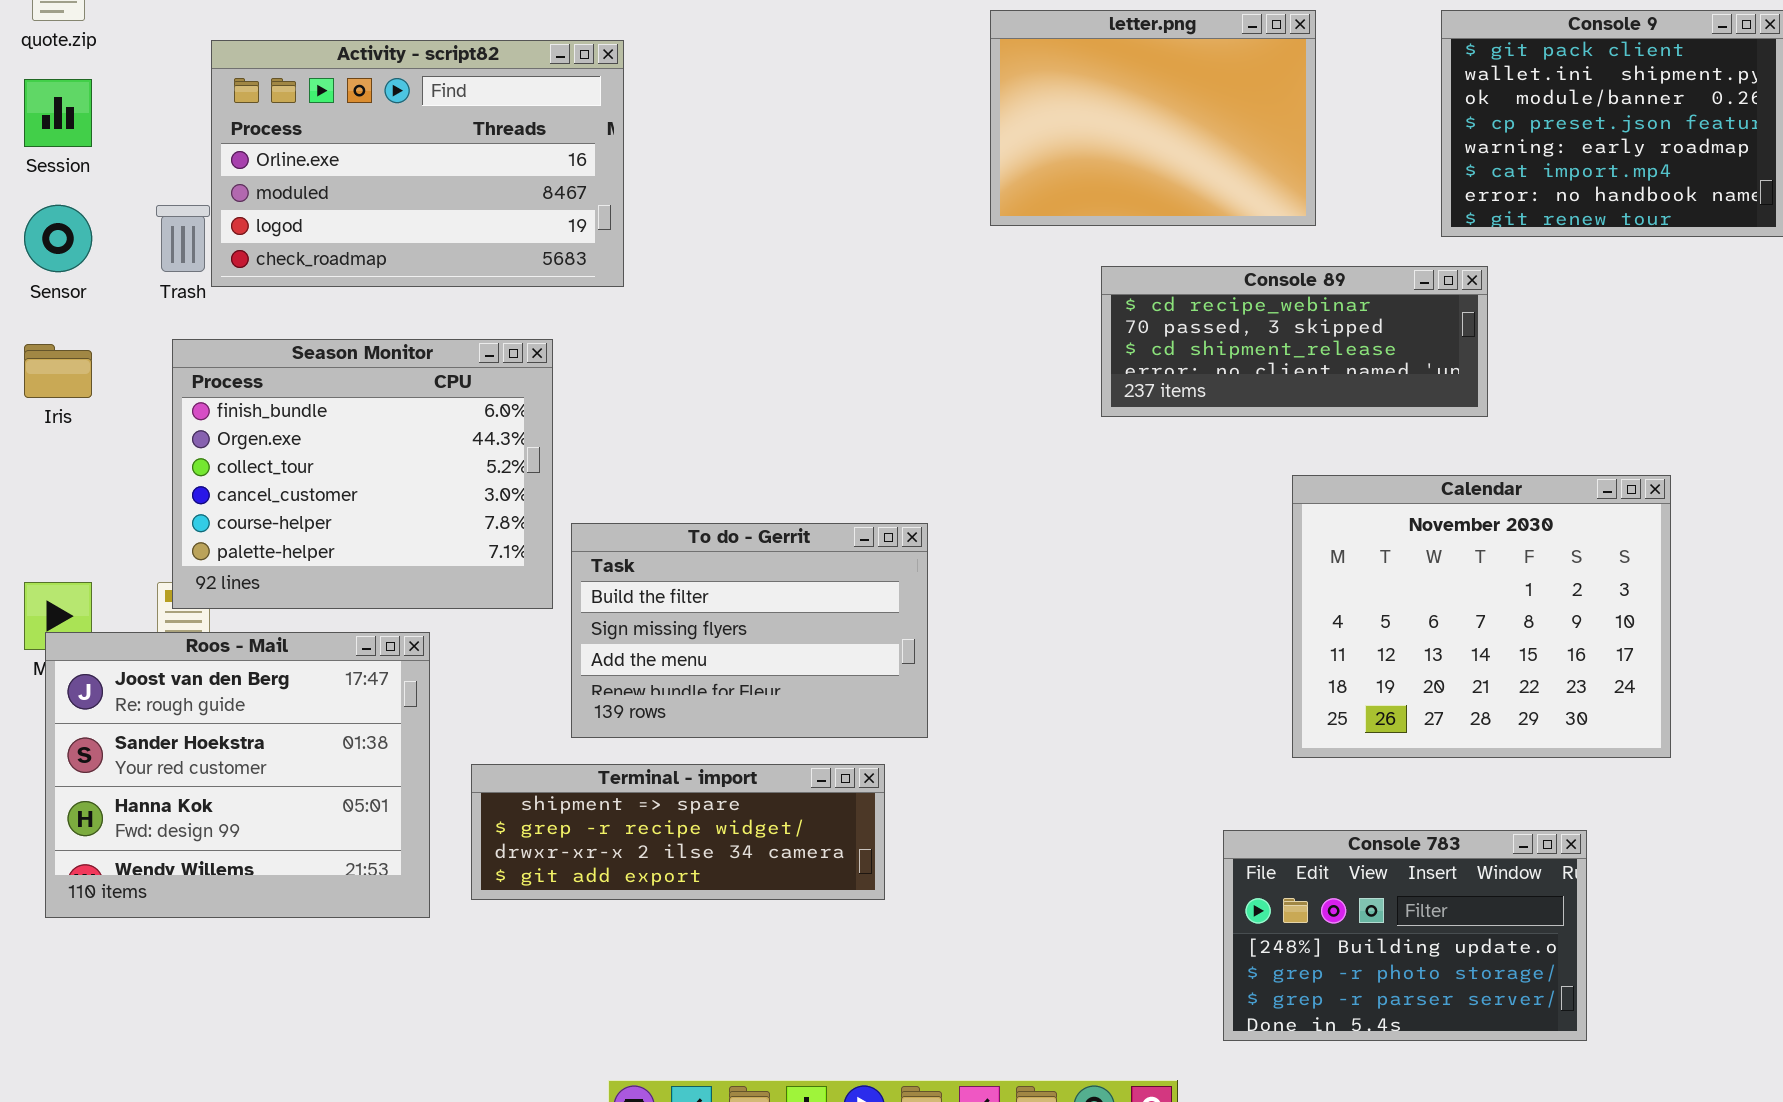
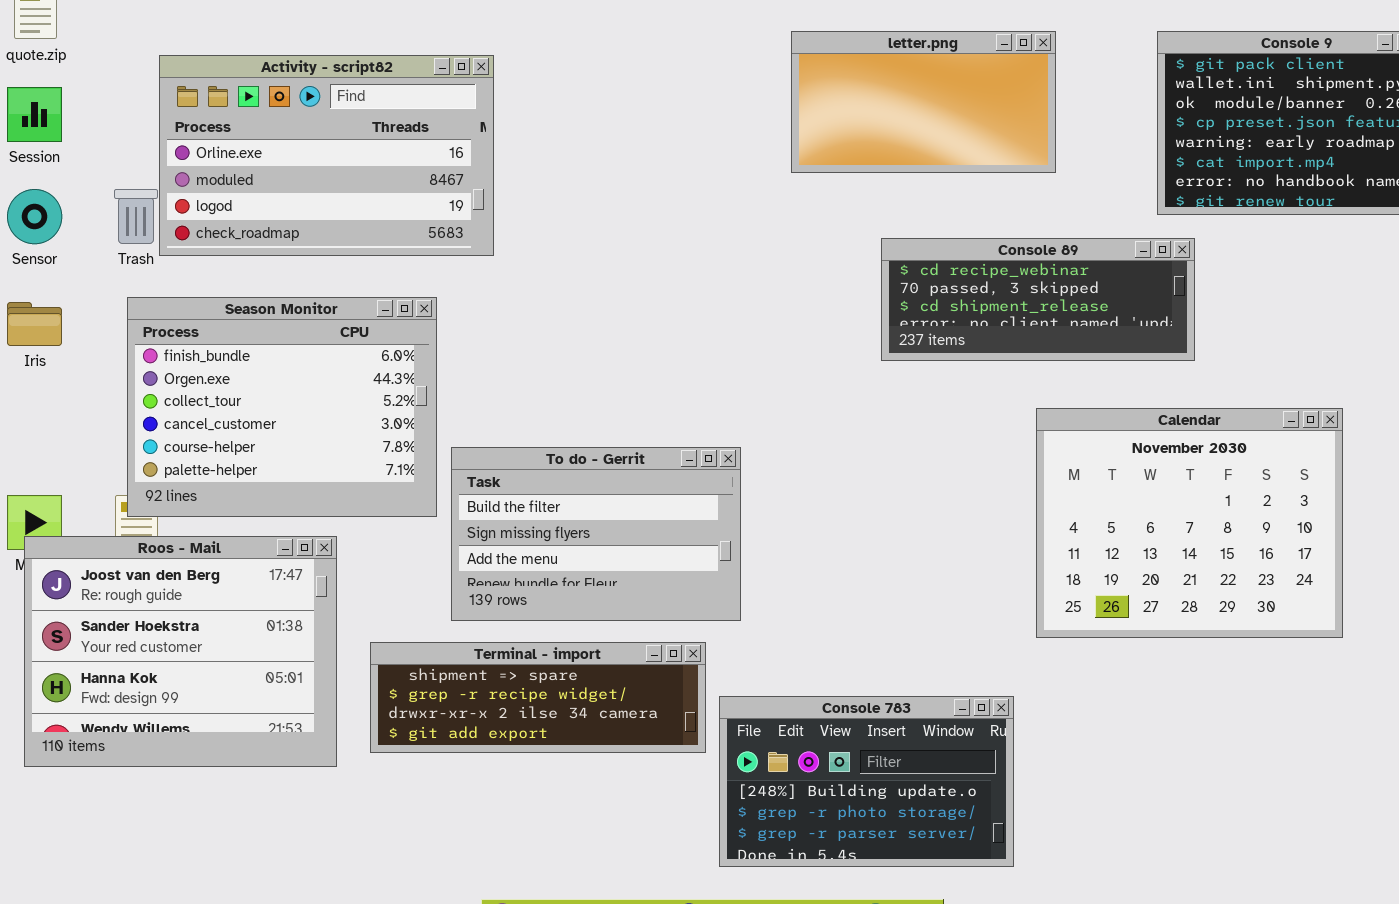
letter.png: [990,10,1316,226] -> [791,31,1056,173], resized
Console 783: [1223,830,1587,1041] -> [719,696,1014,867], moved

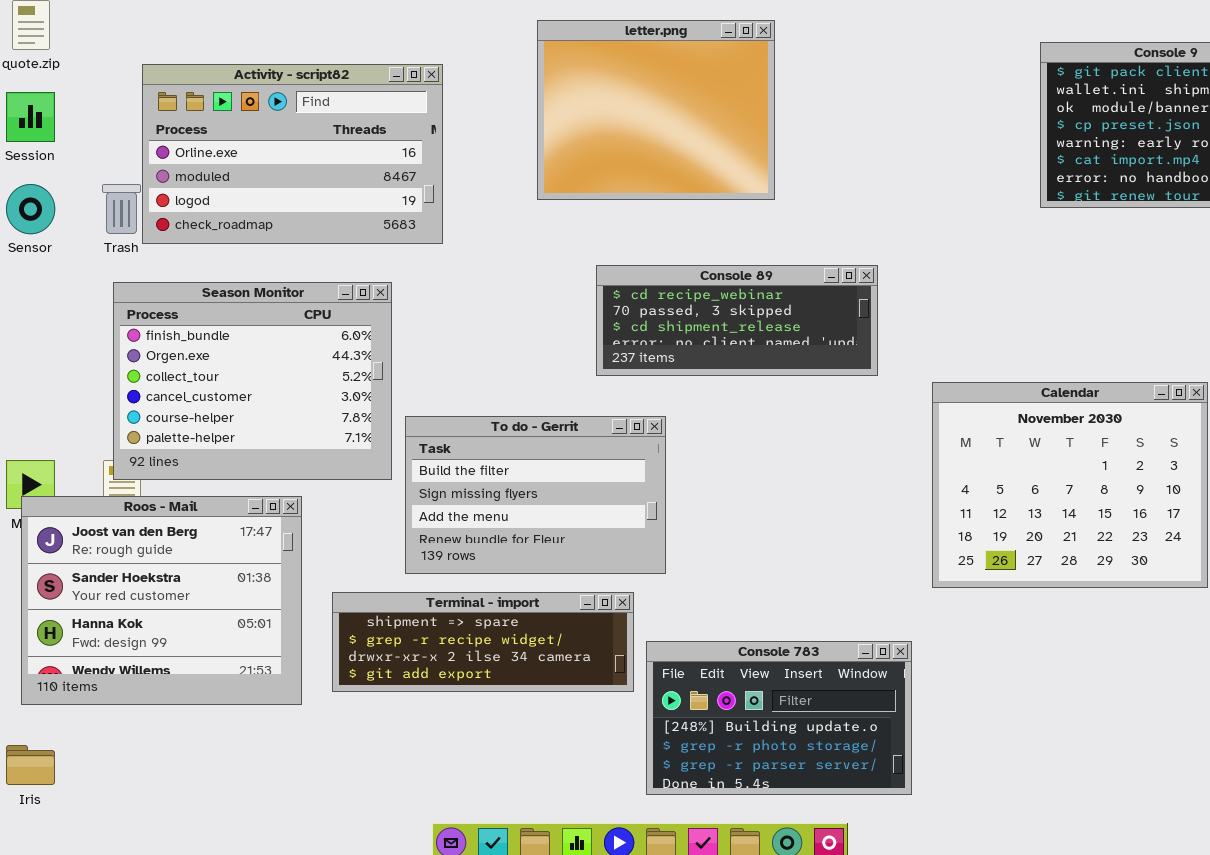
letter.png: [791,31,1056,173] -> [537,20,775,200], moved, resized
Console 89: [881,238,1195,361] -> [596,265,878,376], moved
Iris: [7,302,62,346] -> [6,745,55,785], moved

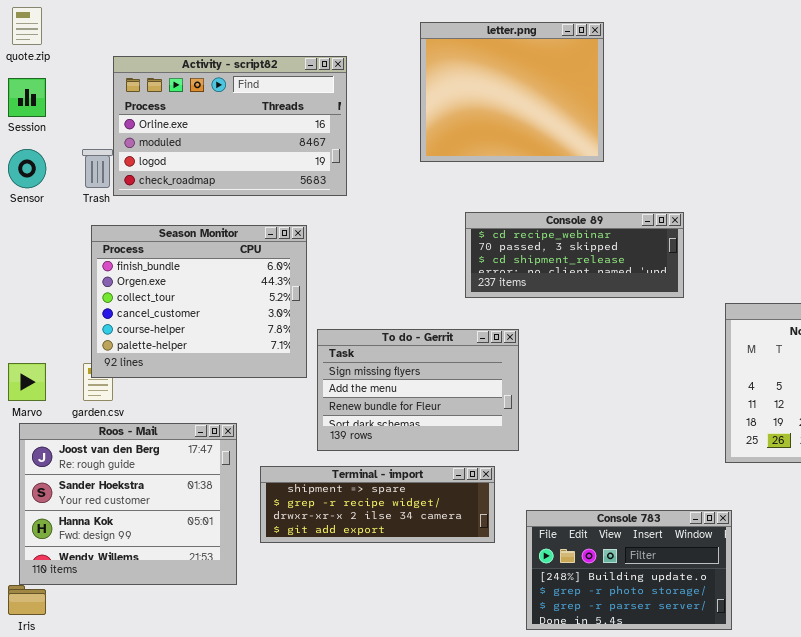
To do - Gerrit: [405,416,666,574] -> [317,329,519,451], scrolled down 1 row
Roos - Mail: [21,496,302,705] -> [19,423,237,585], moved
Console 783: [646,641,912,795] -> [526,510,732,630], moved

